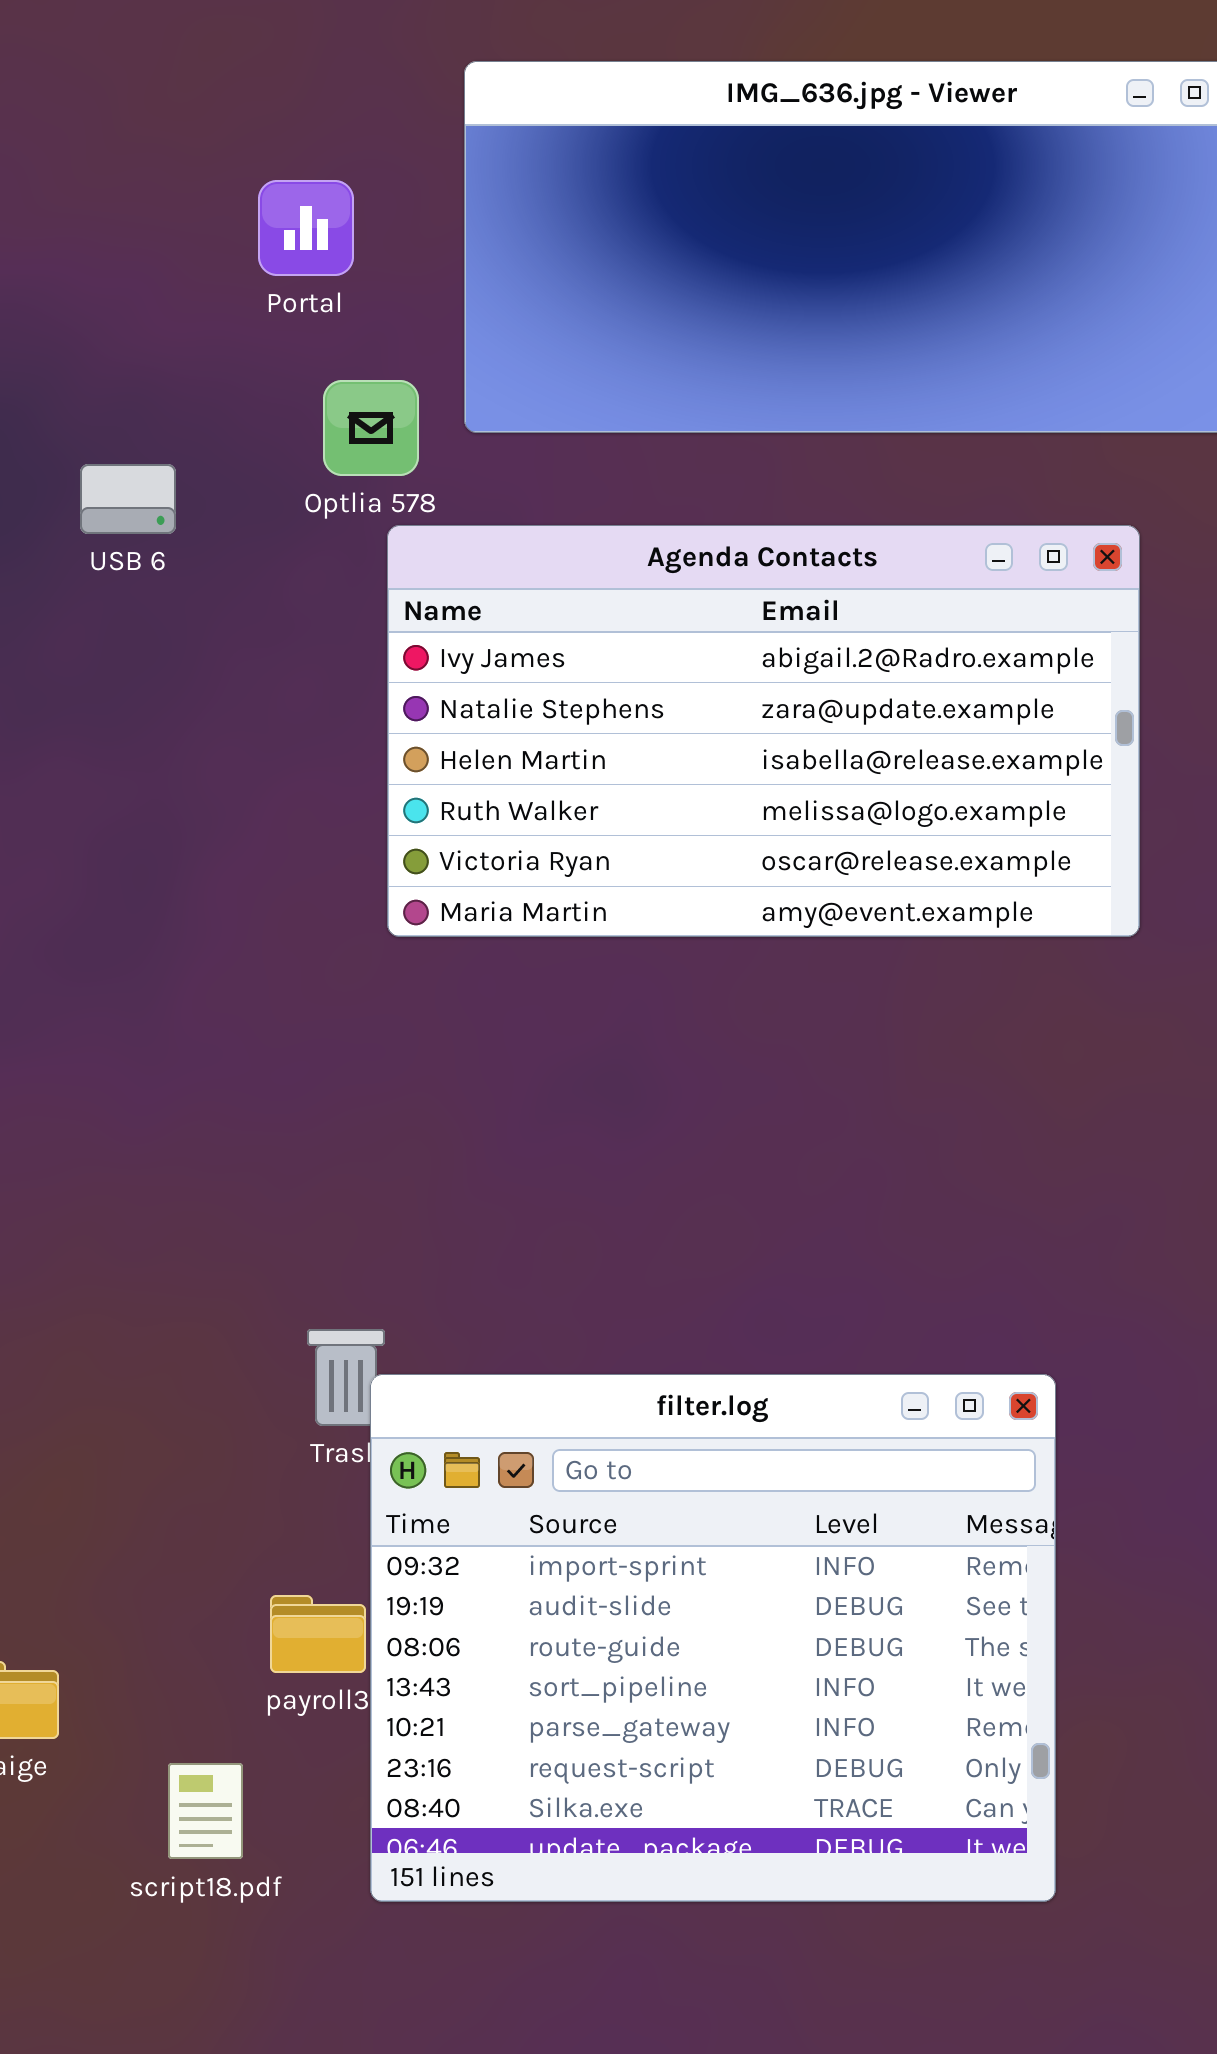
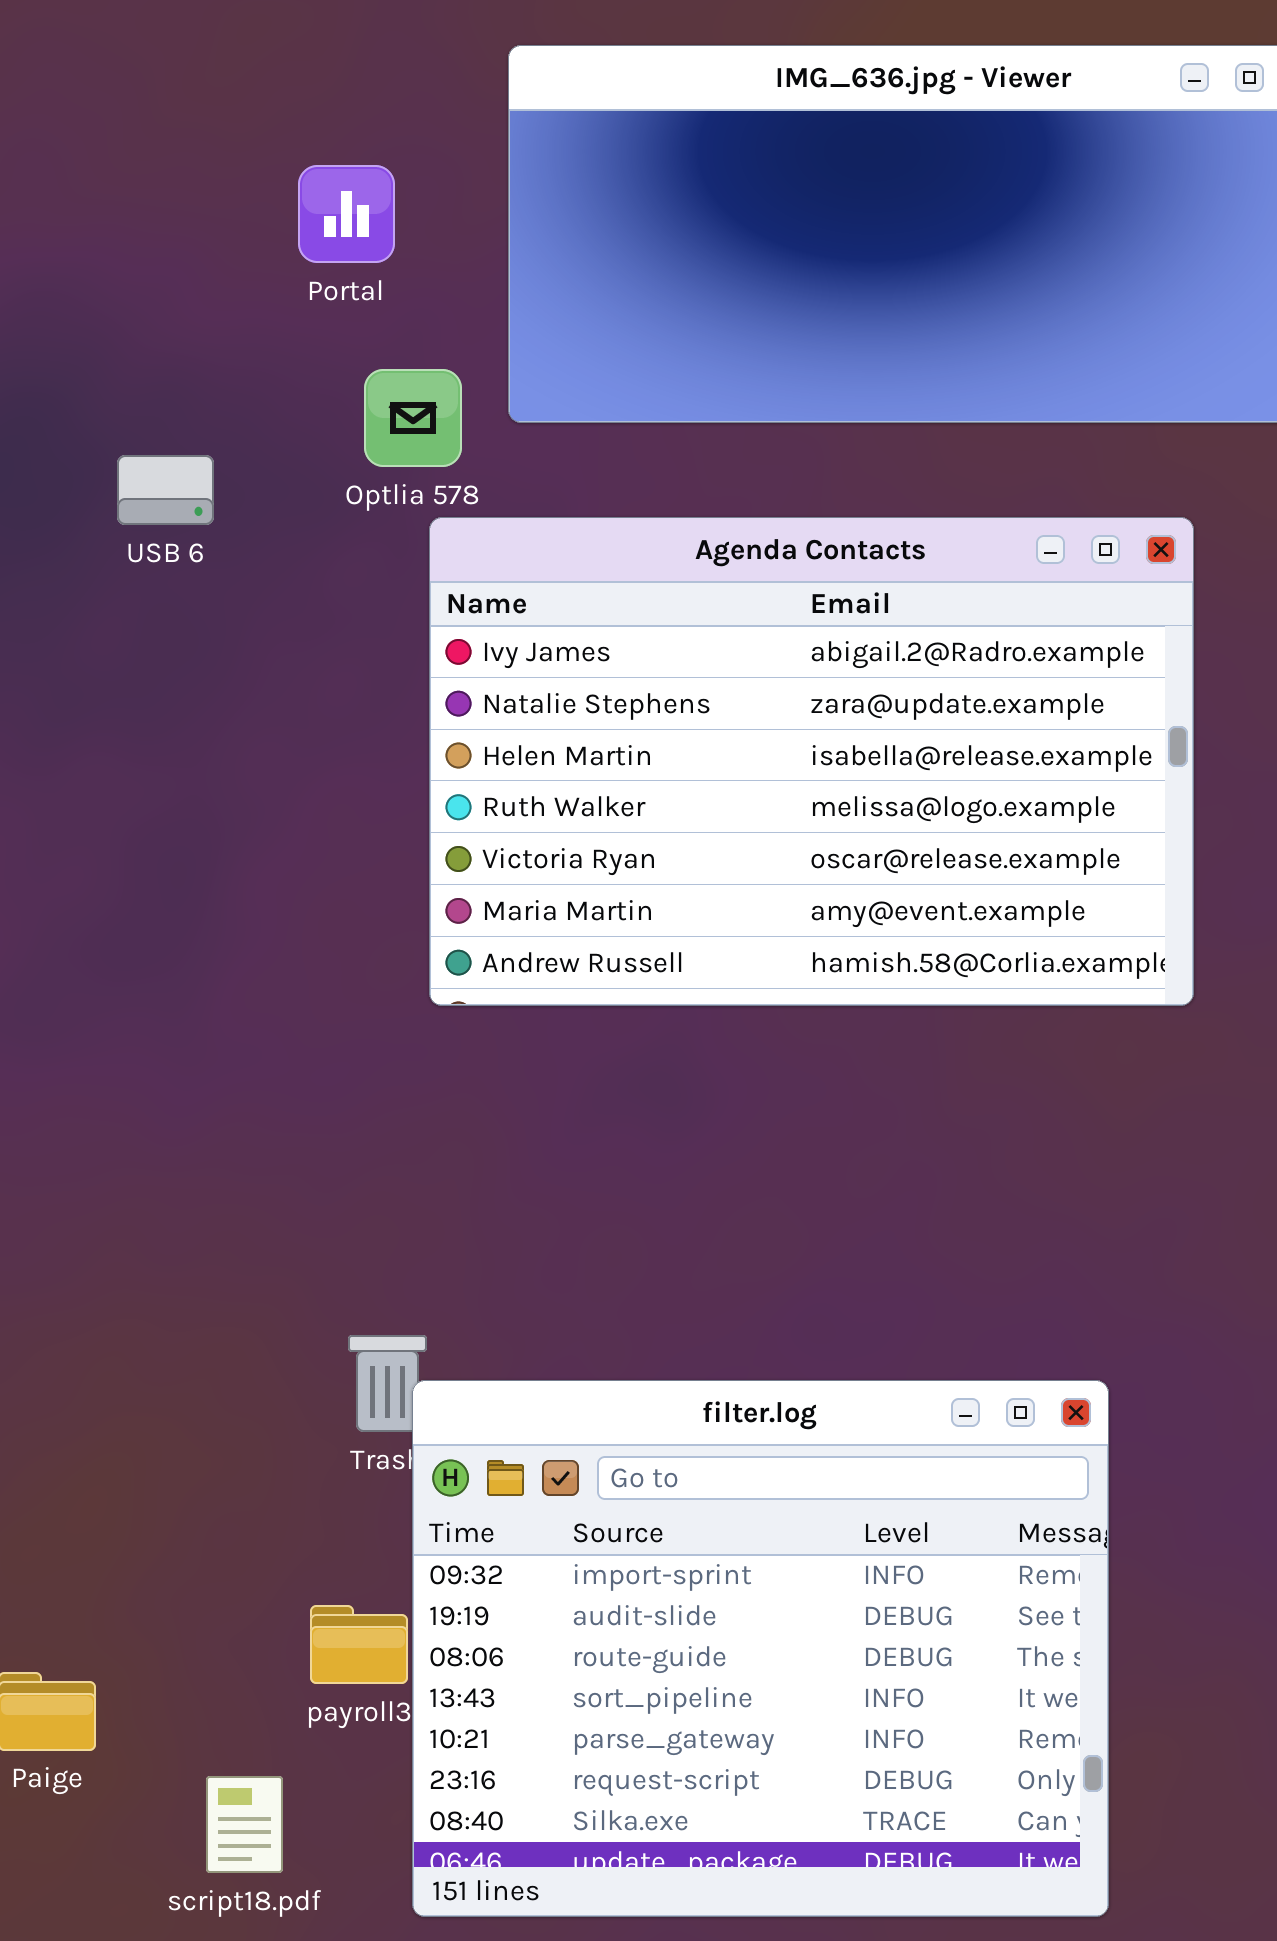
Agenda Contacts: [387,525,1140,937] -> [429,517,1194,1006], resized

